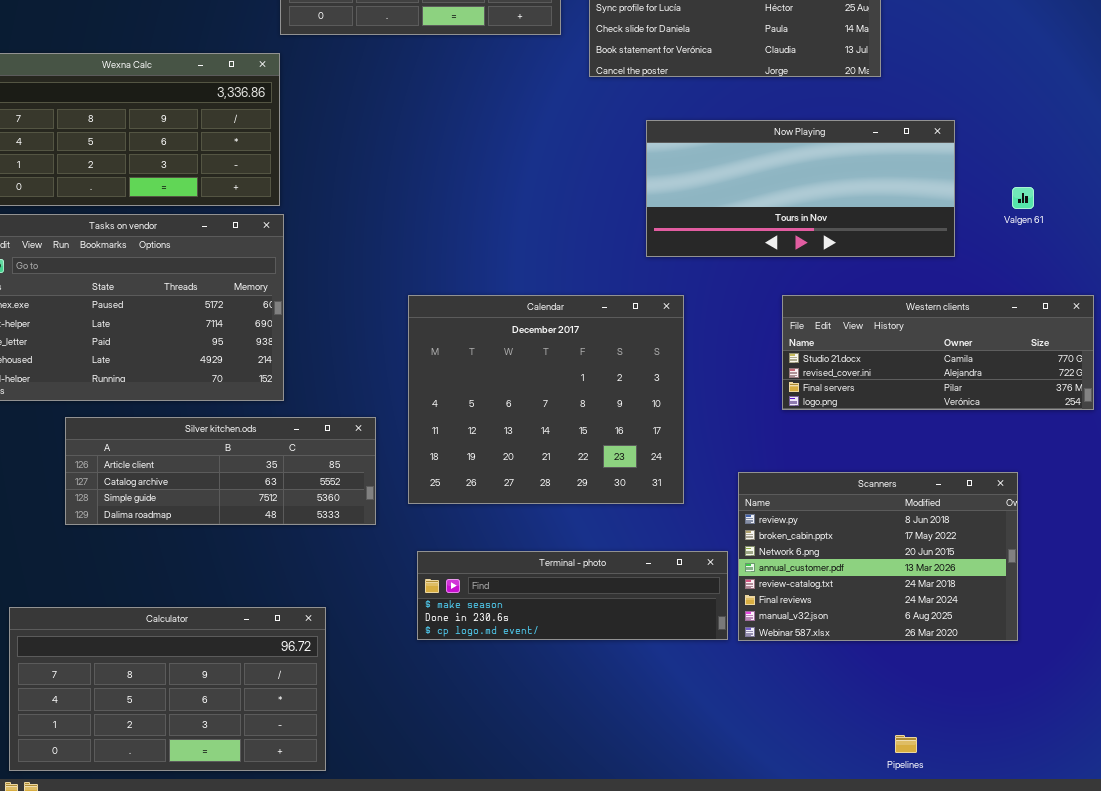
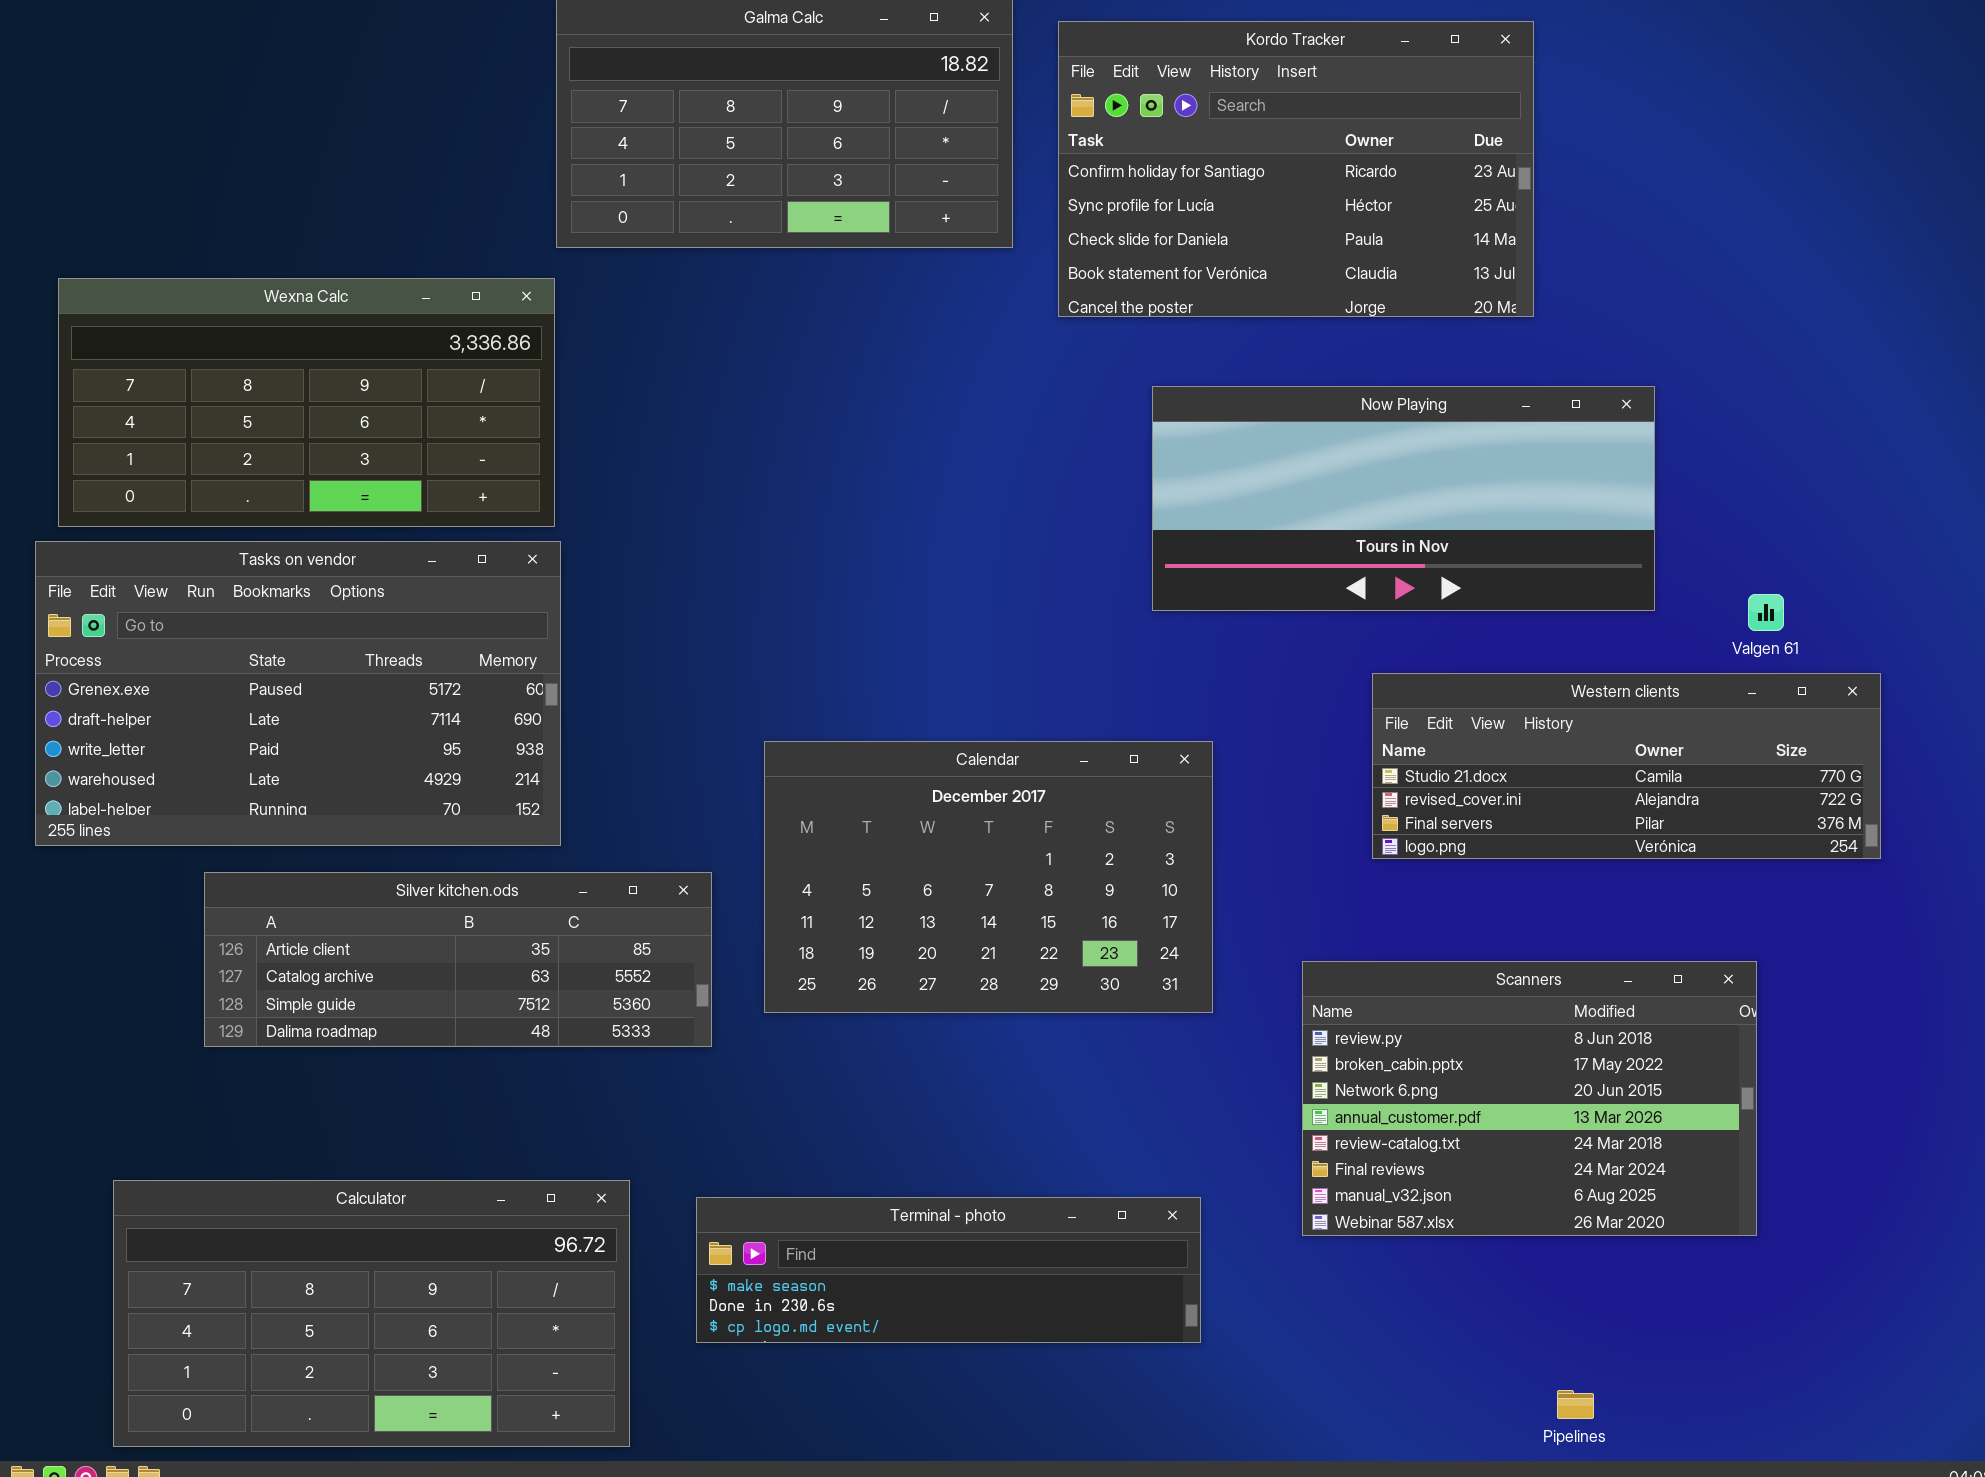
Valgen 61: [1012,187,1034,209] -> [1748,594,1784,631], moved
Calendar: [408,295,684,504] -> [764,741,1213,1013], resized
Terminal - photo: [417,551,728,640] -> [696,1197,1201,1343], moved

